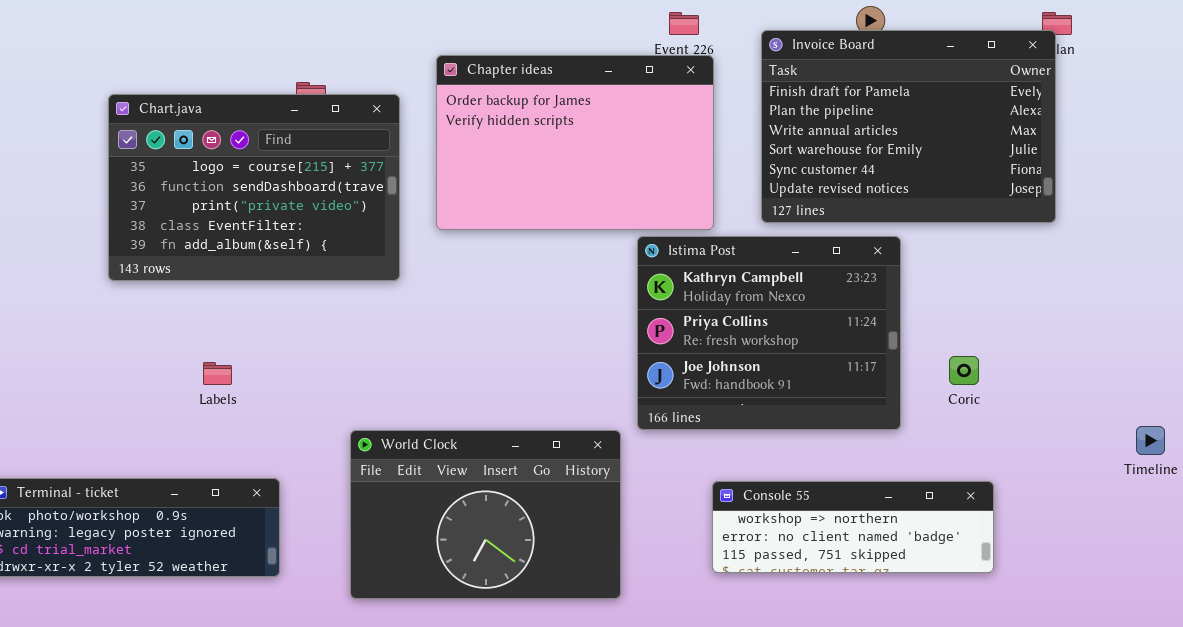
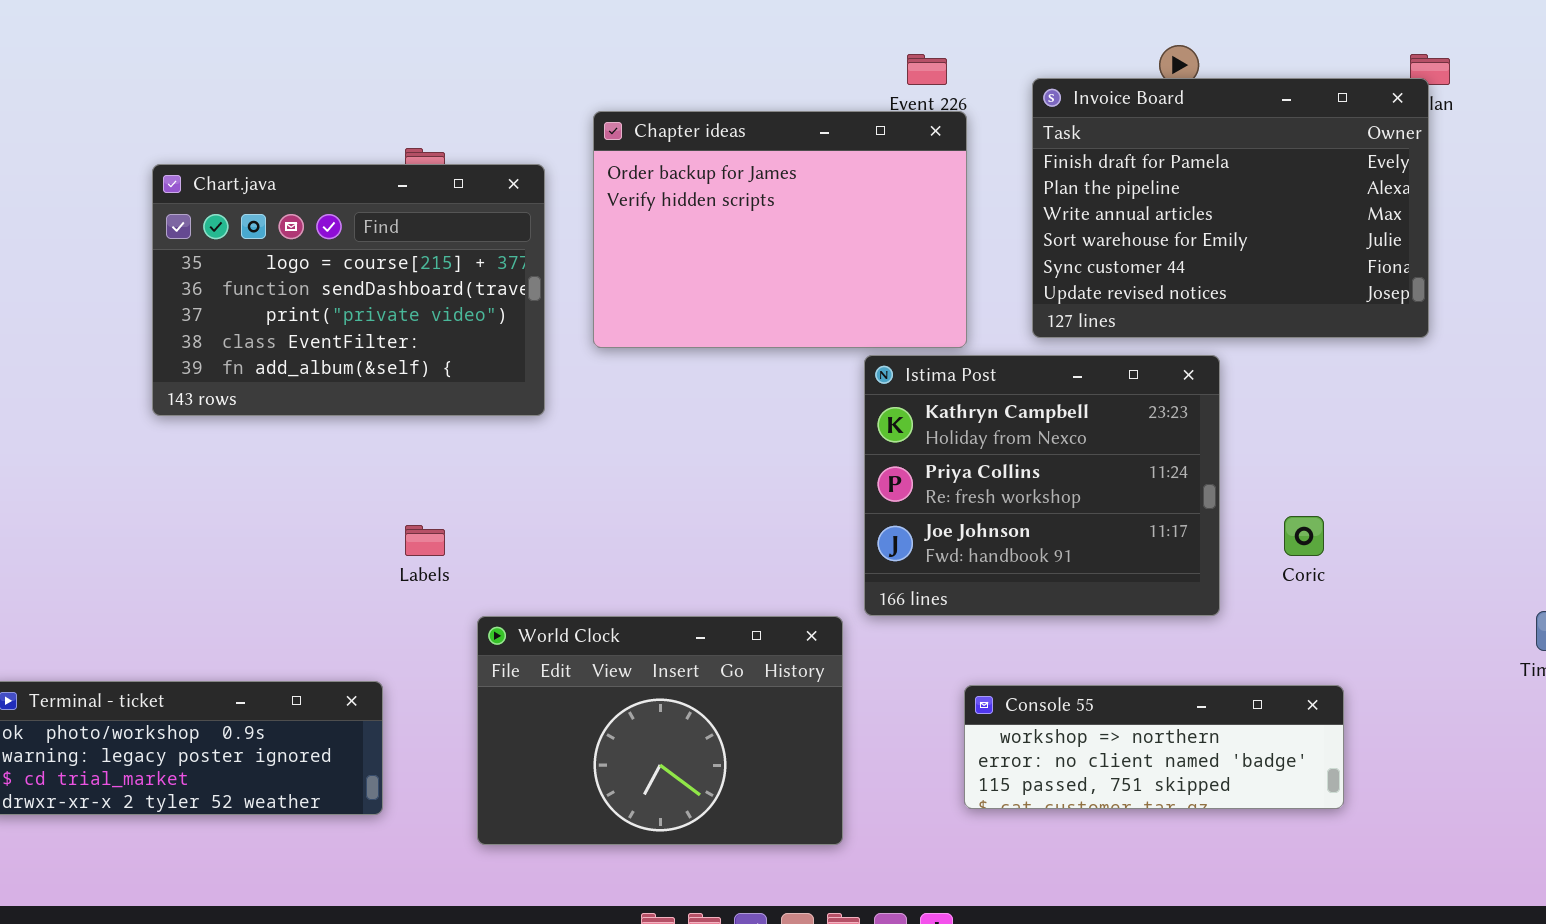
Labels: [203,362,232,385] -> [405,525,445,556], moved

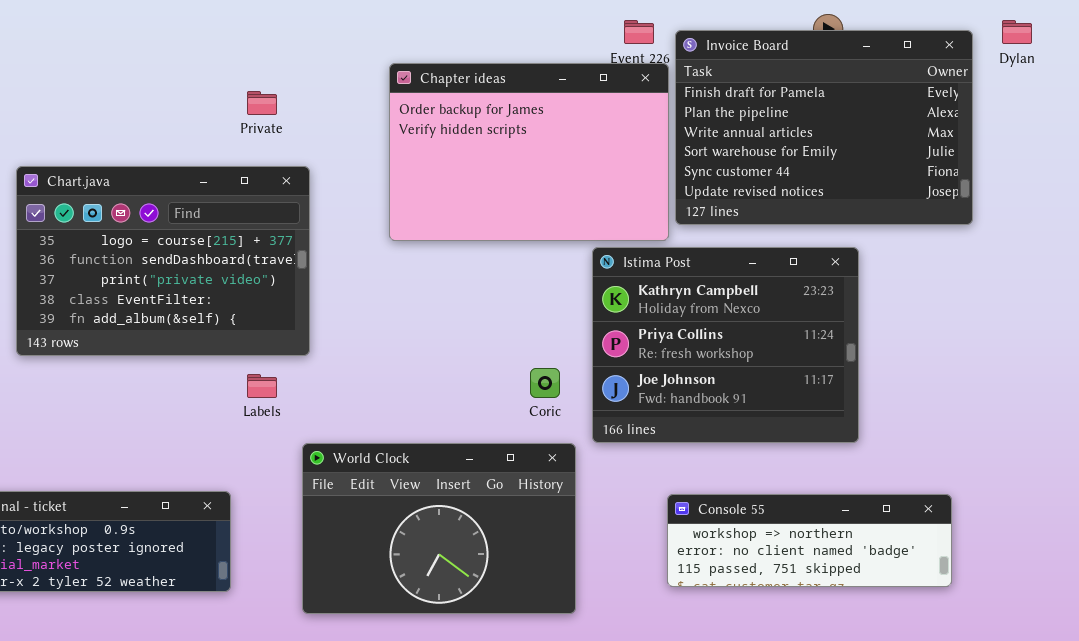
Invoice Board: [1032,78,1429,338] -> [675,30,973,225], moved
Chart.java: [152,164,545,416] -> [16,166,310,356], moved
Coric: [1284,516,1324,556] -> [530,368,560,398], moved

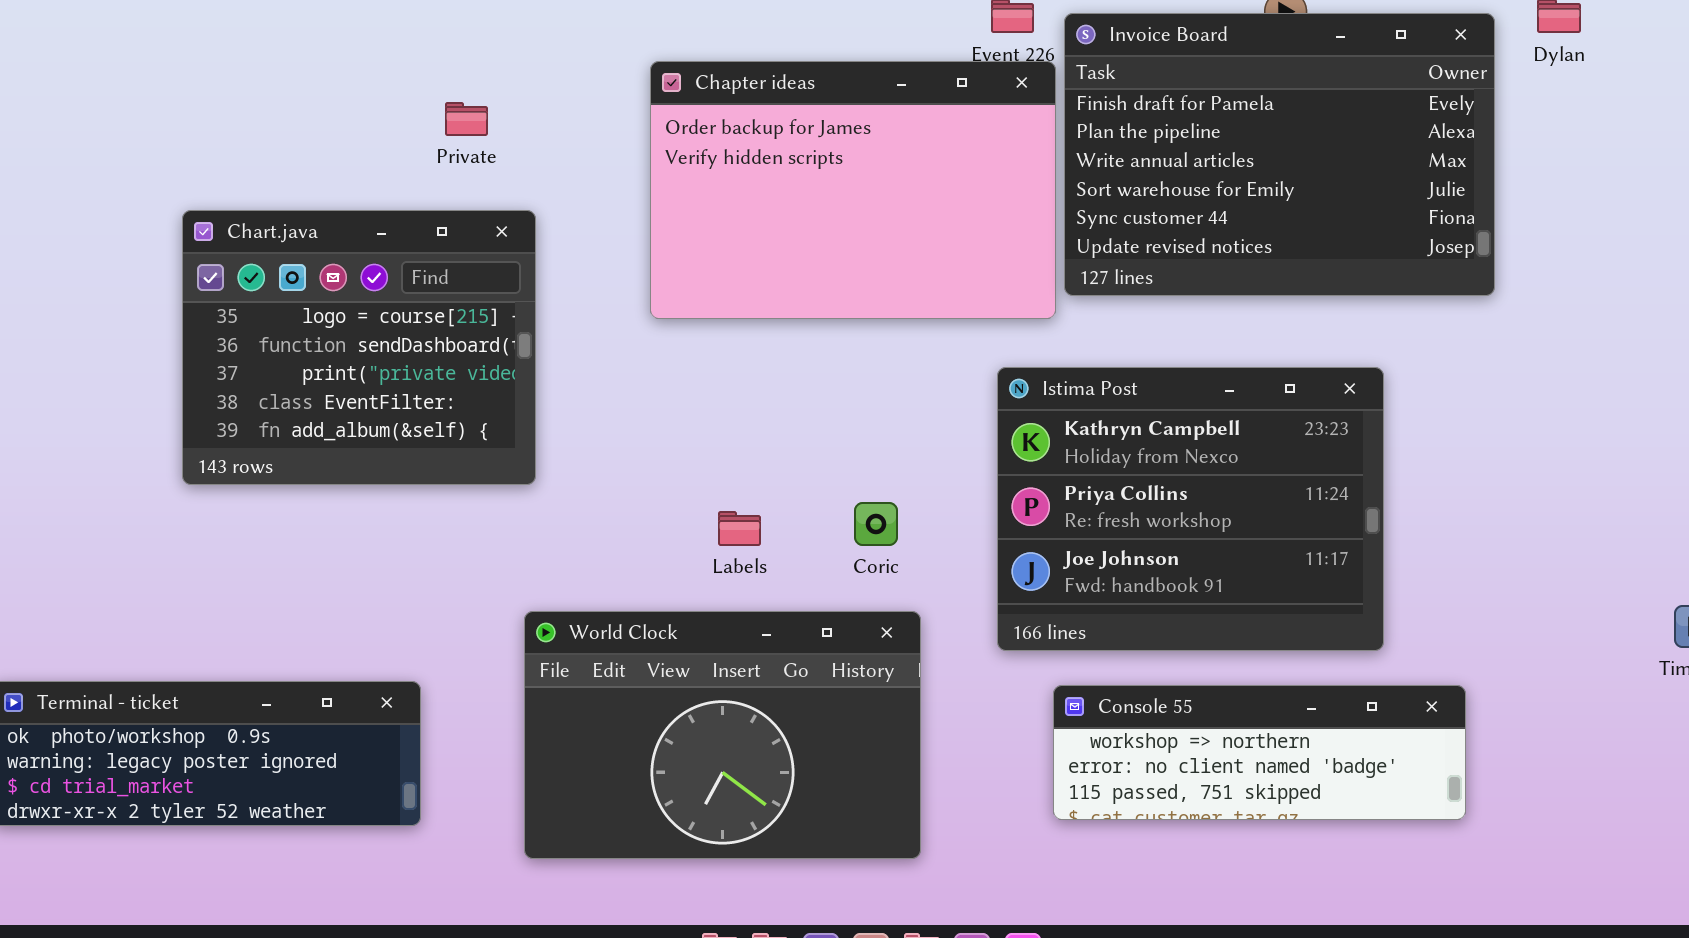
Chart.java: [16,166,310,356] -> [182,210,536,485], resized
Istima Post: [592,247,859,443] -> [997,367,1384,651], moved
Labels: [247,374,277,398] -> [718,511,761,546], moved

